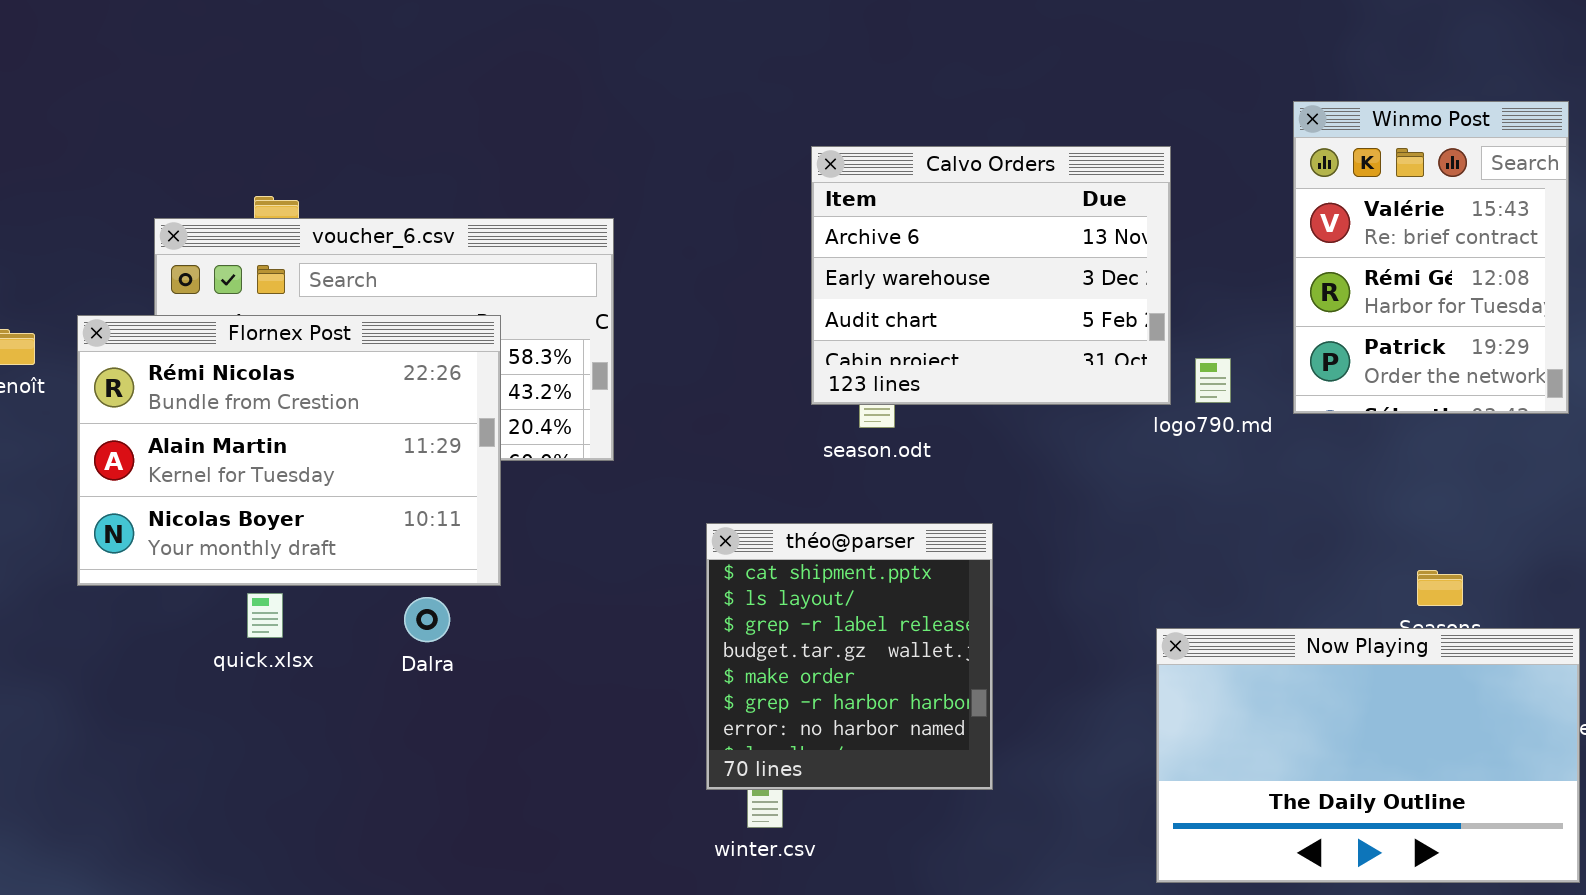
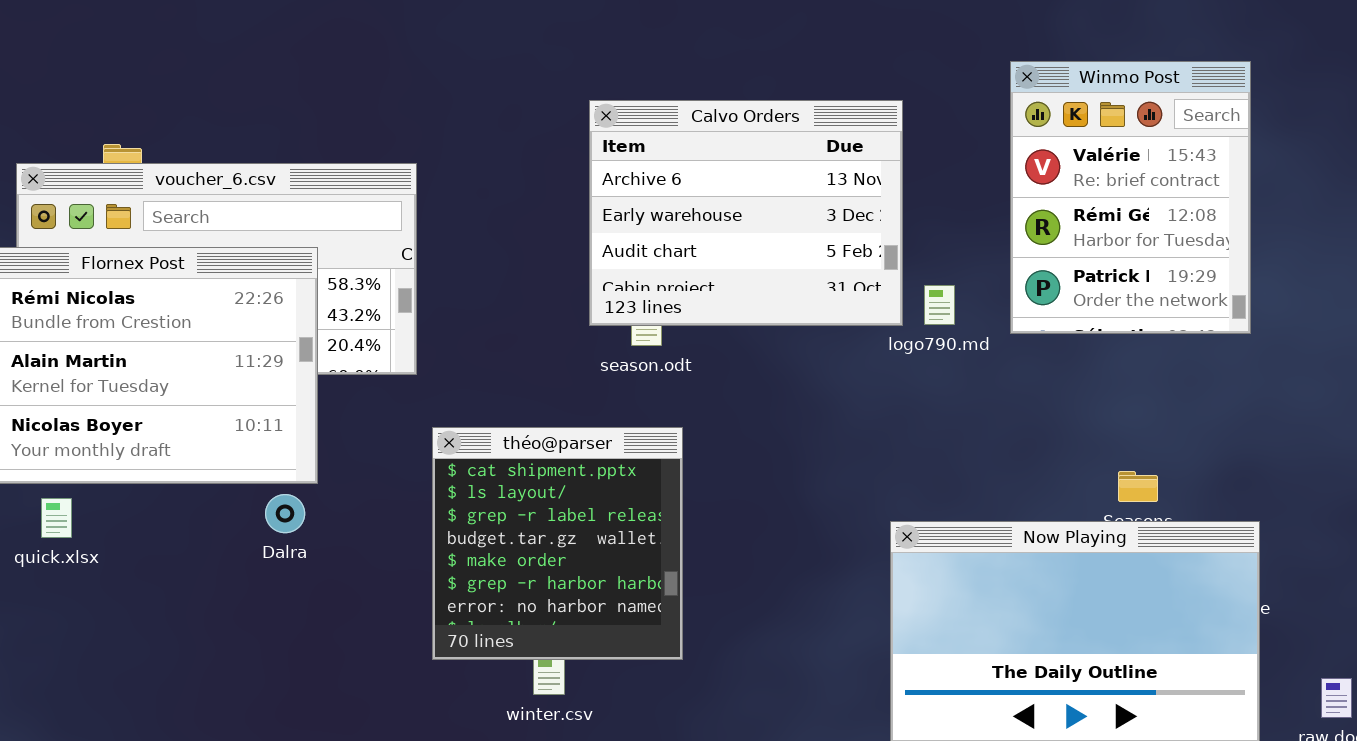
théo@parser: [706,523,993,790] -> [432,427,683,660], moved
quick.xlsx: [247,593,283,638] -> [41,498,72,538], moved
Dalra: [404,597,450,642] -> [265,494,305,533], moved

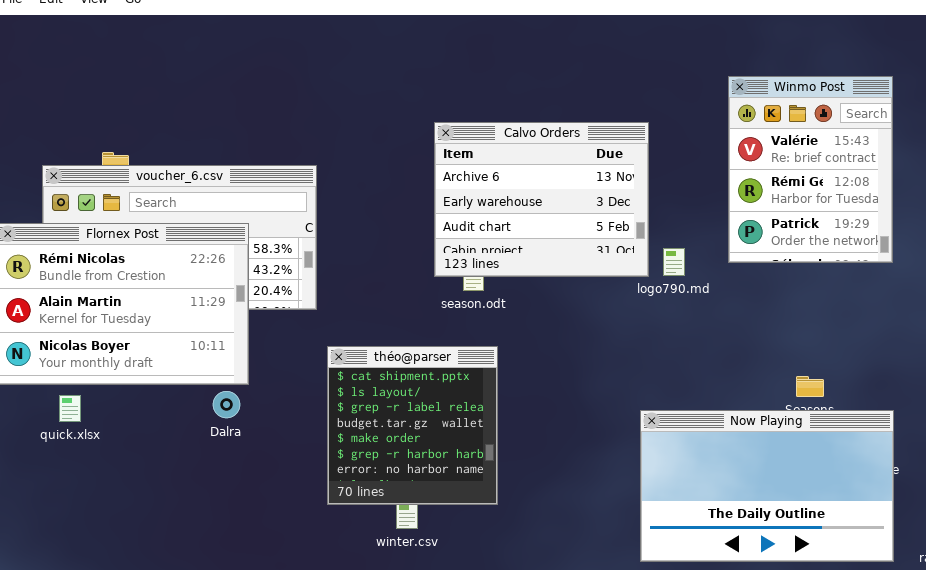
Winmo Post: [1010,61,1251,334] -> [728,76,893,263], moved

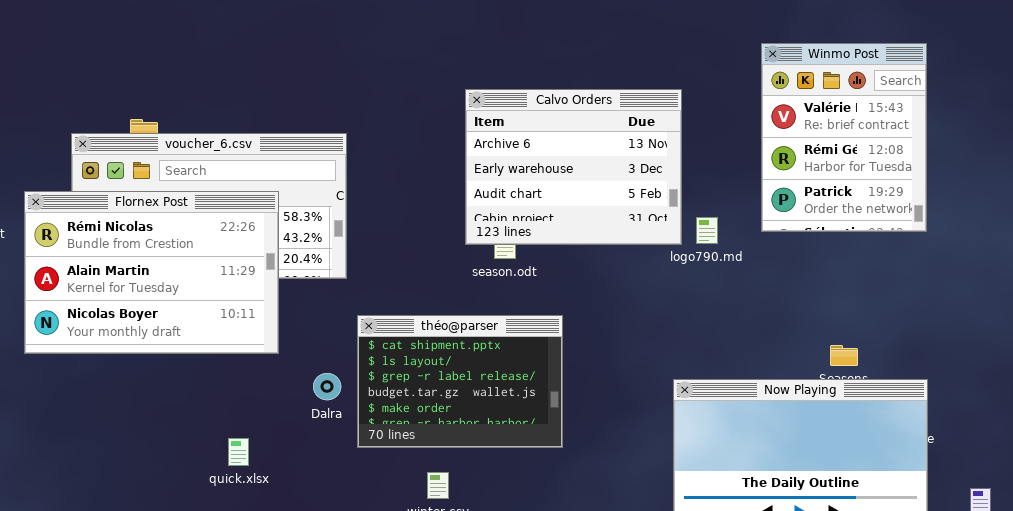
théo@parser: [327,346,498,505] -> [357,315,563,448], resized
Dalra: [213,391,240,418] -> [313,373,341,400], moved
quick.xlsx: [59,395,81,422] -> [228,438,249,466], moved

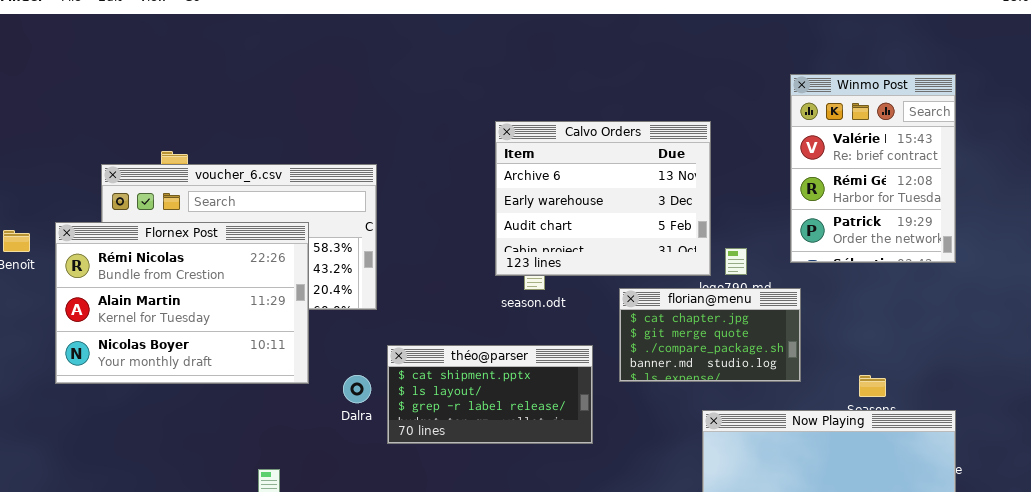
florian@menu: none -> [619,288,801,382], opened
théo@parser: [357,315,563,448] -> [387,345,593,444], resized
Dalra: [313,373,341,400] -> [343,375,371,403], moved

